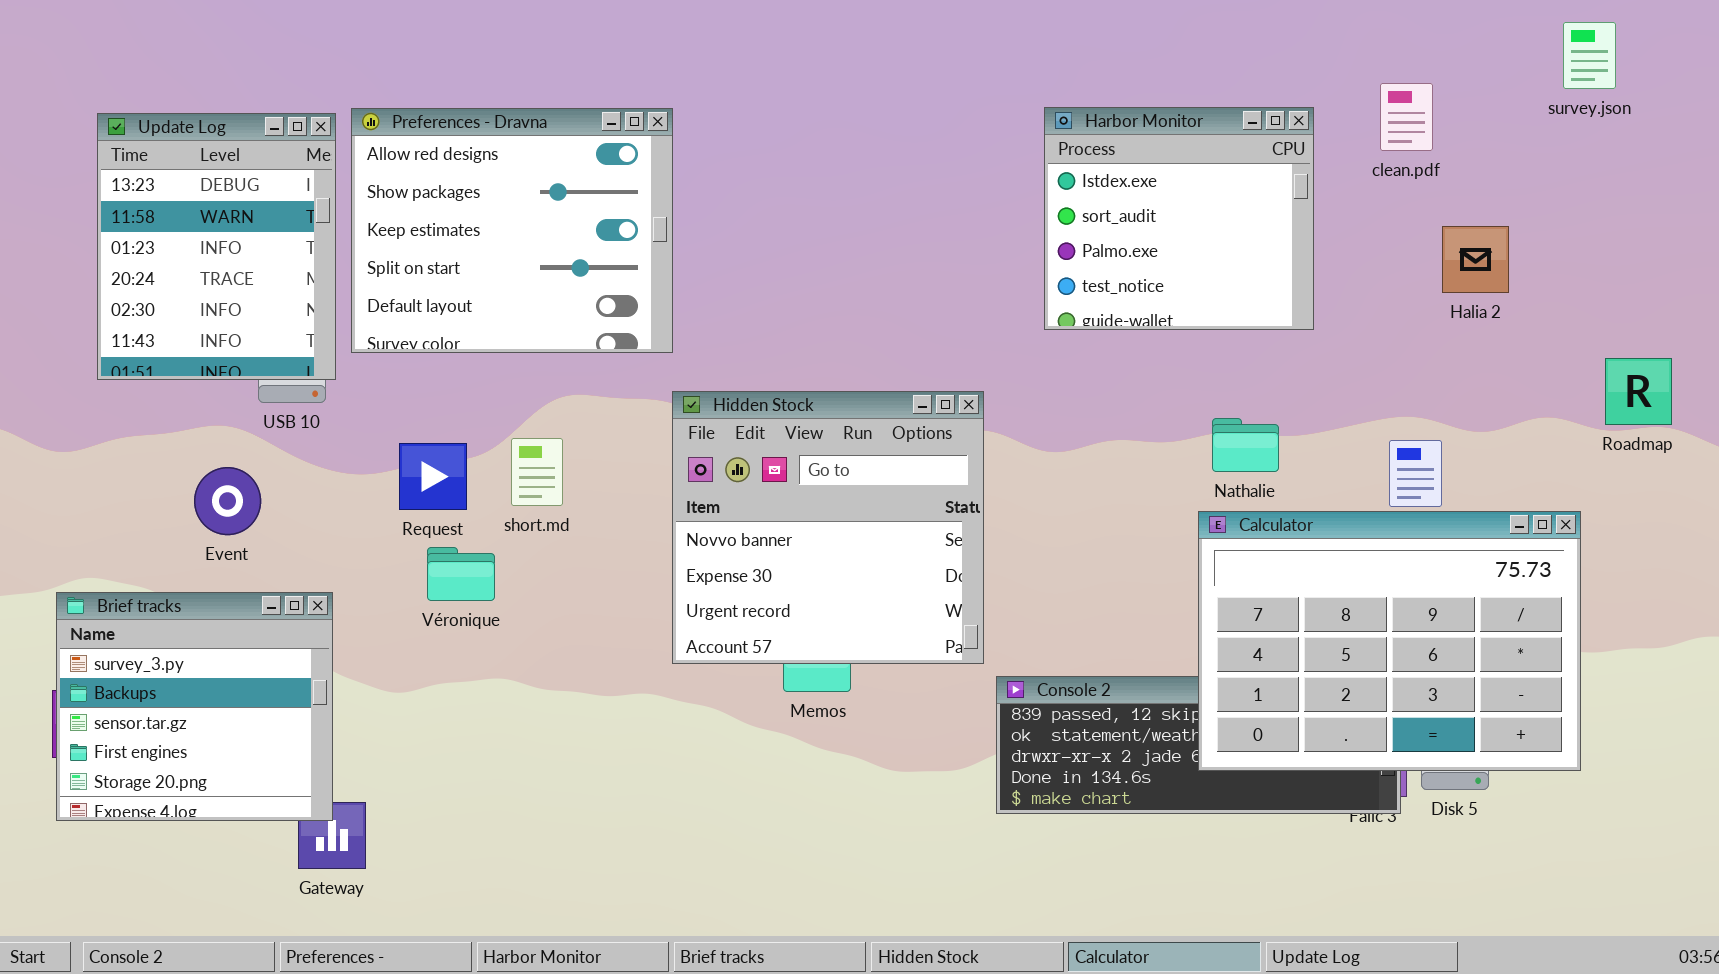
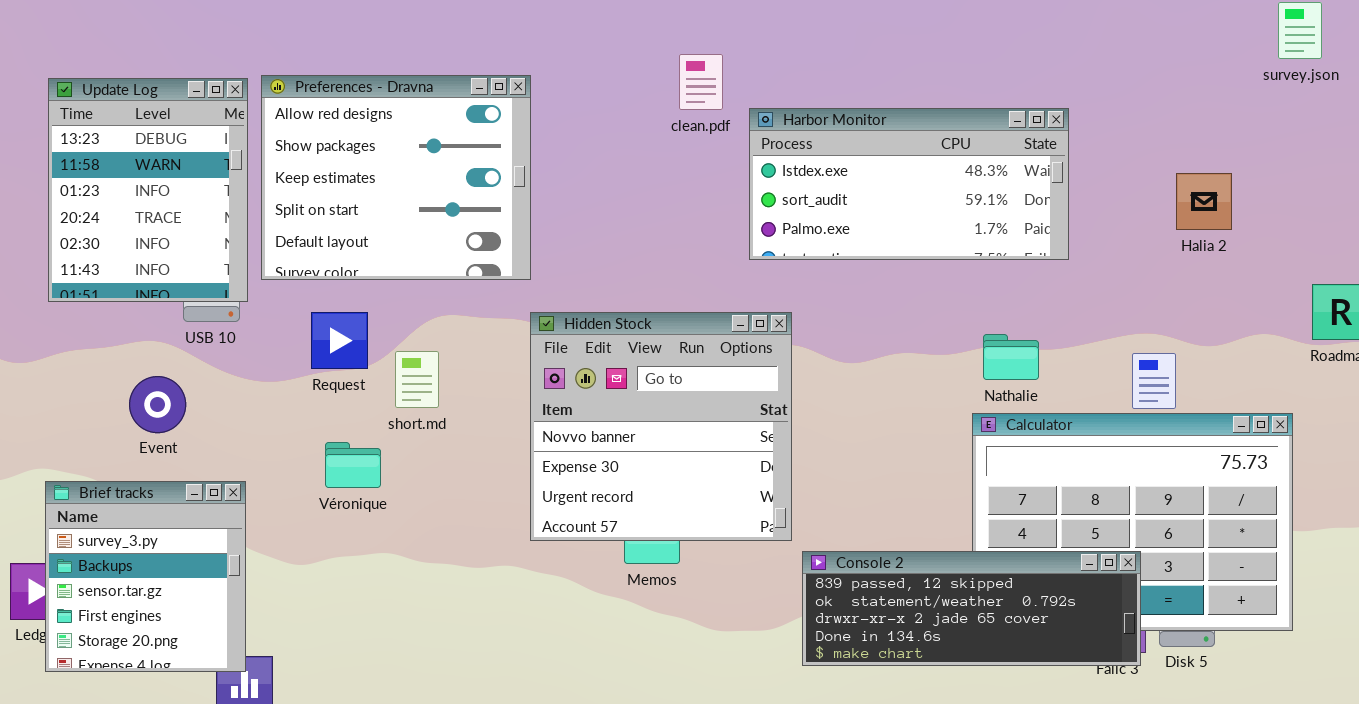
clean.pdf: [1380,83,1433,151] -> [679,54,723,110], moved
Harbor Monitor: [1044,107,1314,330] -> [749,108,1069,260], resized
Request: [399,443,467,510] -> [311,312,368,369], moved
Brief tracks: [56,592,333,821] -> [45,481,246,672], resized
Console 2: [996,676,1401,814] -> [802,551,1141,666], raised

